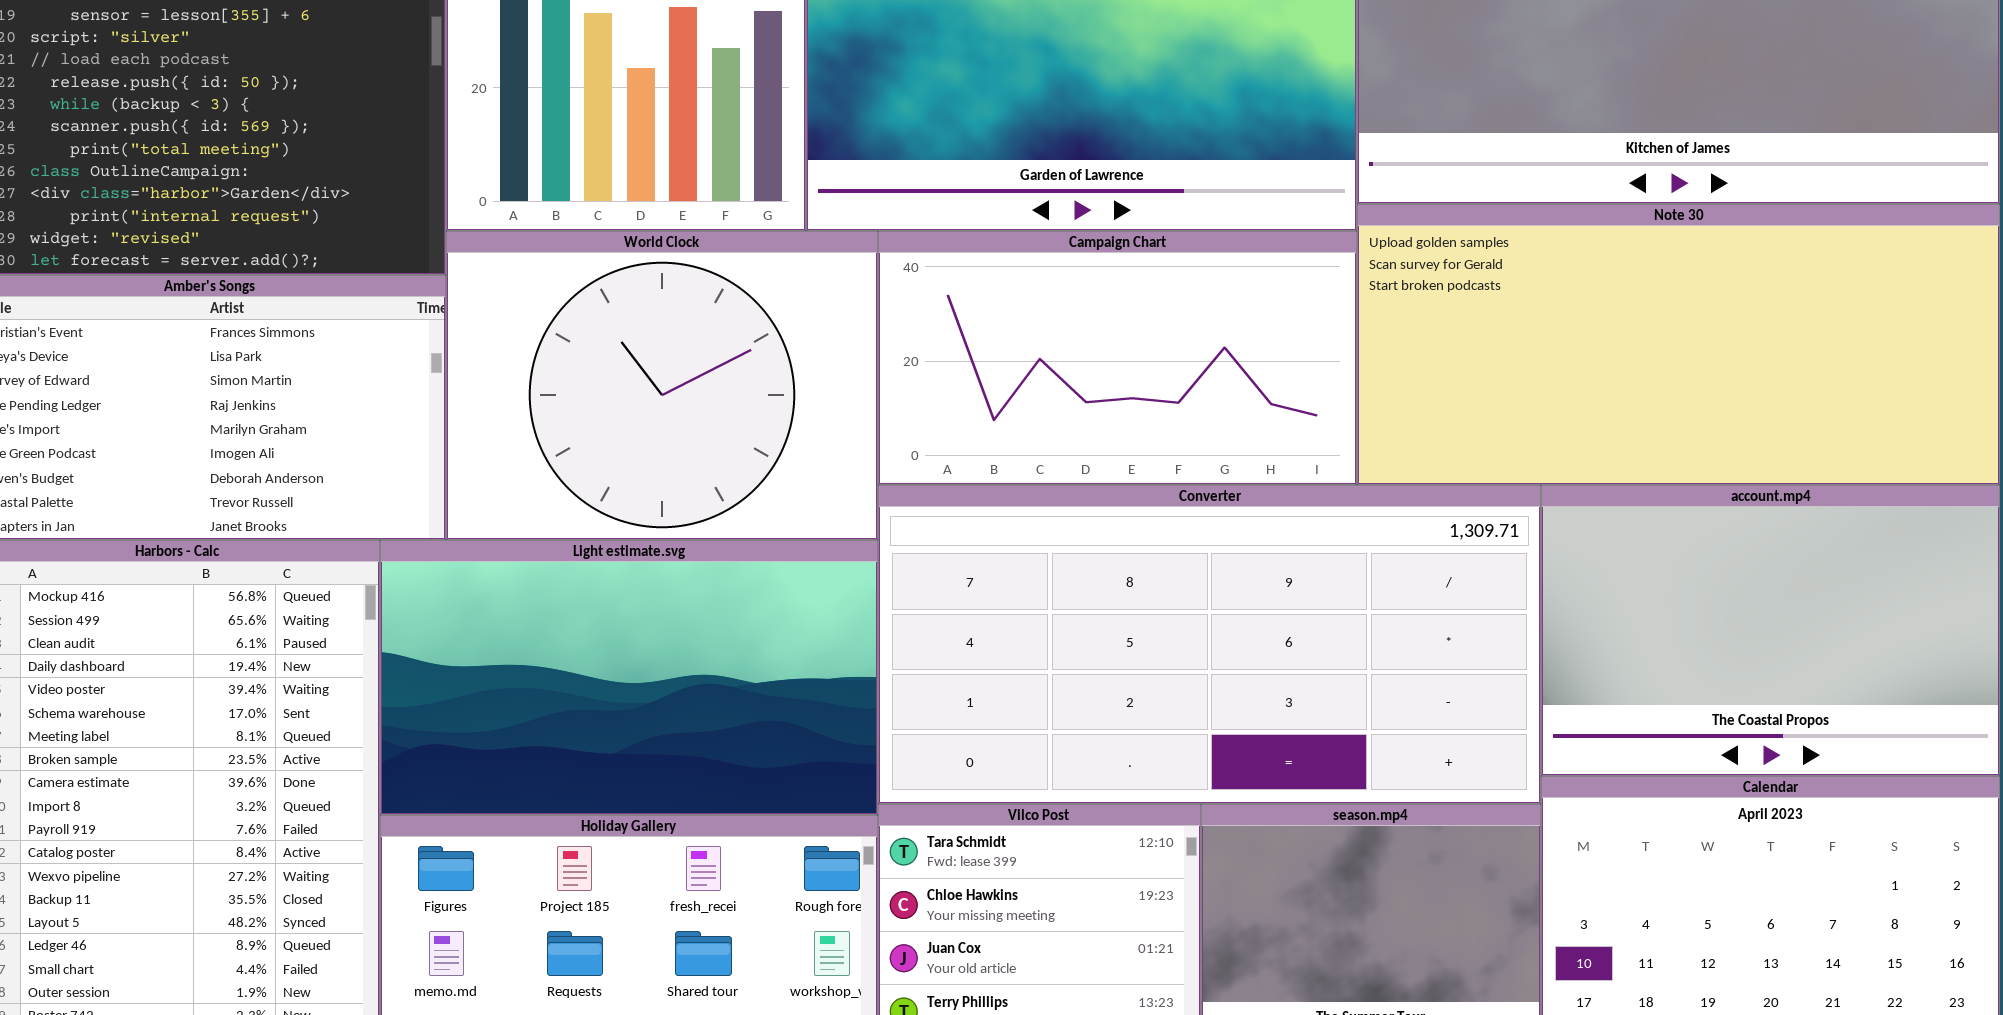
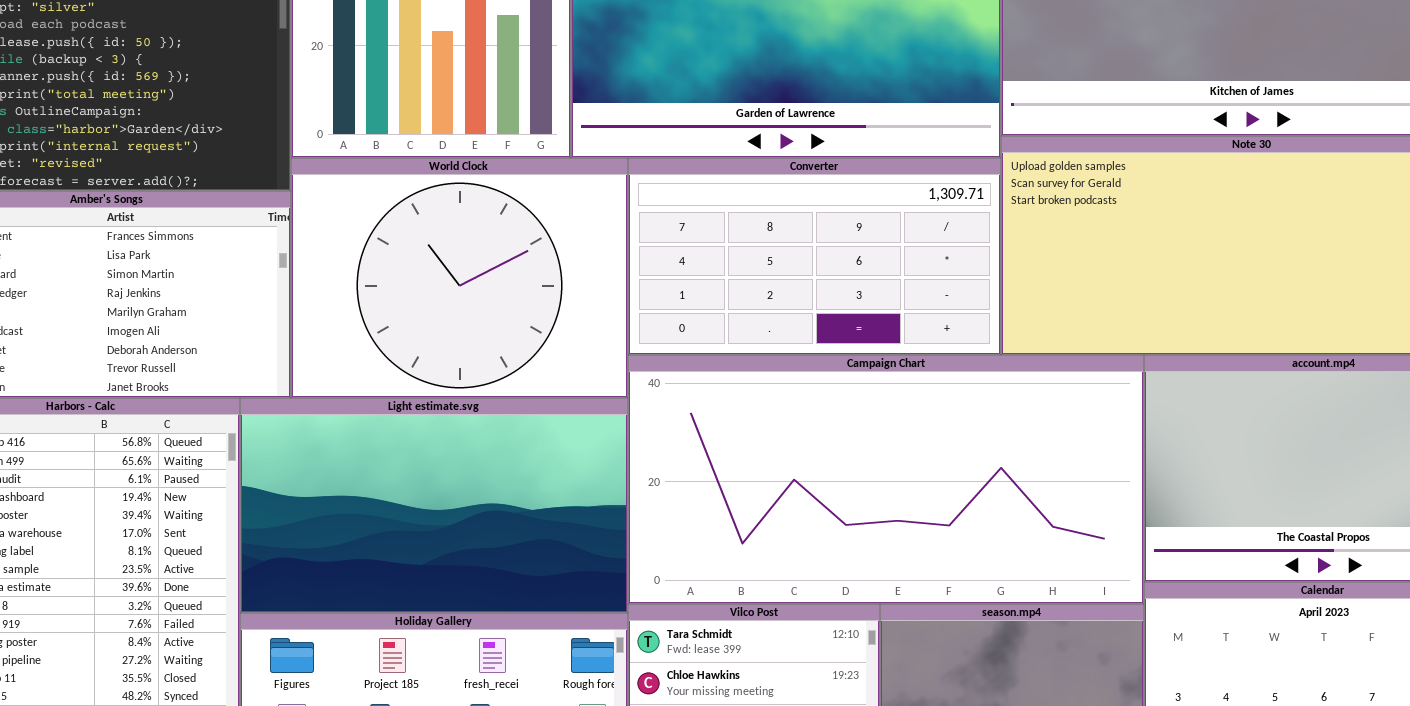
Campaign Chart: [878,231,1357,485] -> [628,355,1144,604], moved, resized
Converter: [878,485,1541,804] -> [628,158,1001,355], moved, resized

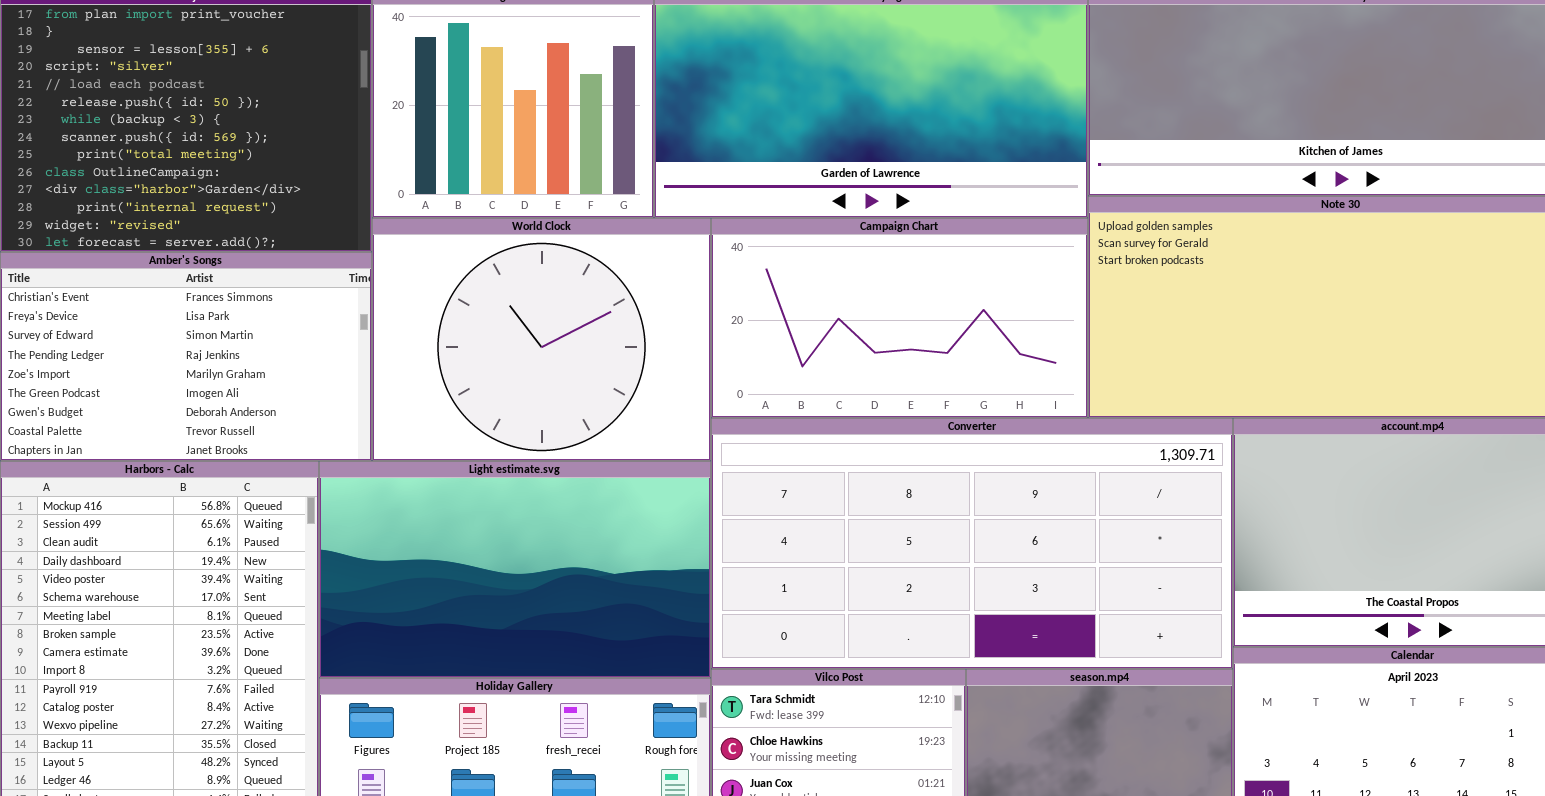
Converter: [628,158,1001,355] -> [711,418,1233,669], moved, resized
Campaign Chart: [628,355,1144,604] -> [711,218,1088,418], moved, resized

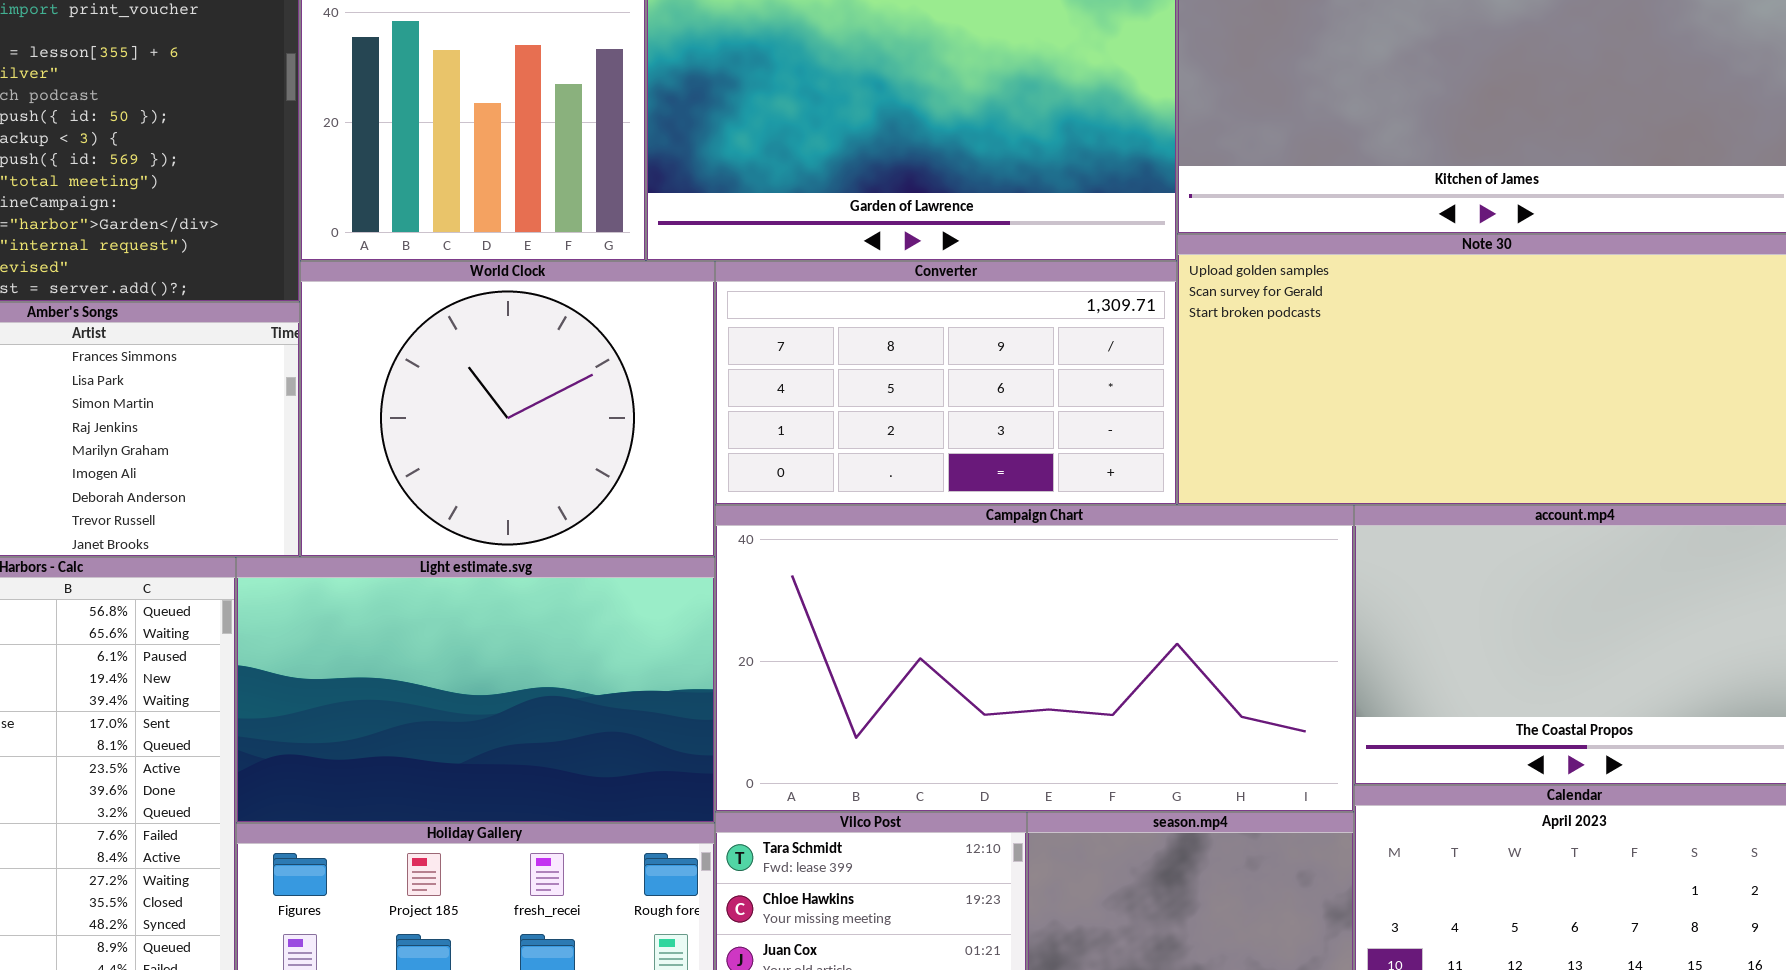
Campaign Chart: [711,218,1088,418] -> [715,505,1354,812], moved, resized
Converter: [711,418,1233,669] -> [715,261,1177,505], moved, resized

